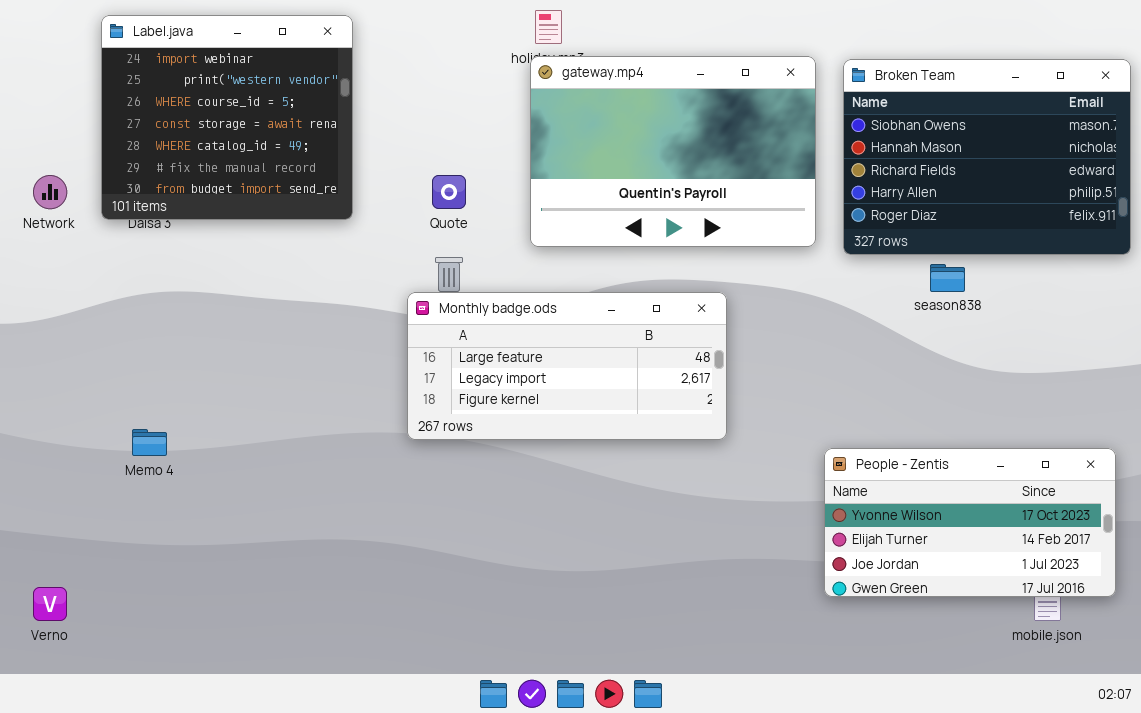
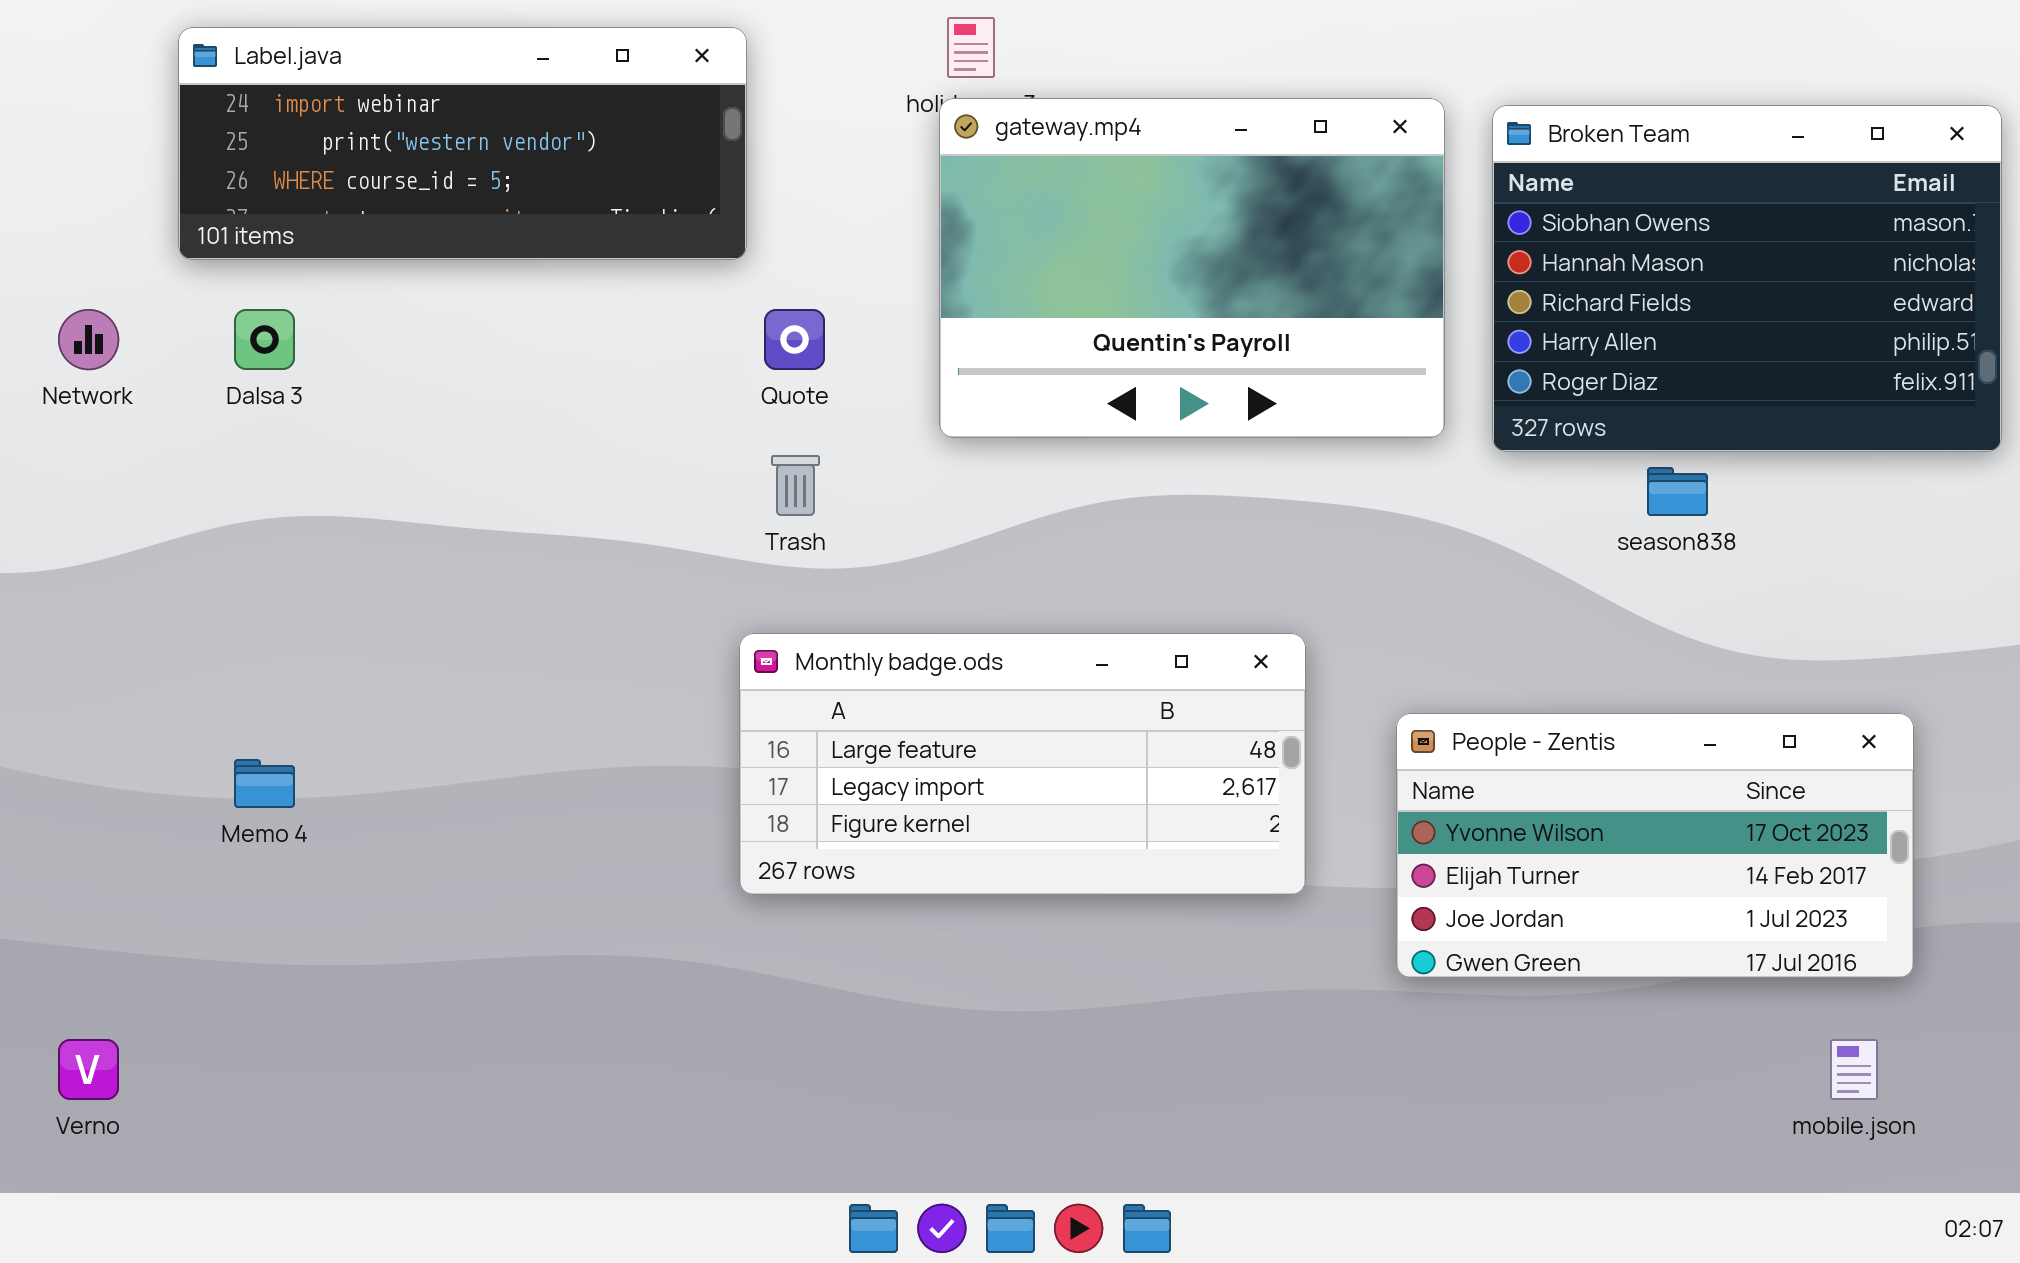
Label.java: [101,15,353,220] -> [178,27,747,260], resized
Monthly badge.ods: [407,292,727,440] -> [739,633,1306,895], moved
People - Zentis: [824,448,1116,597] -> [1396,713,1914,978], moved

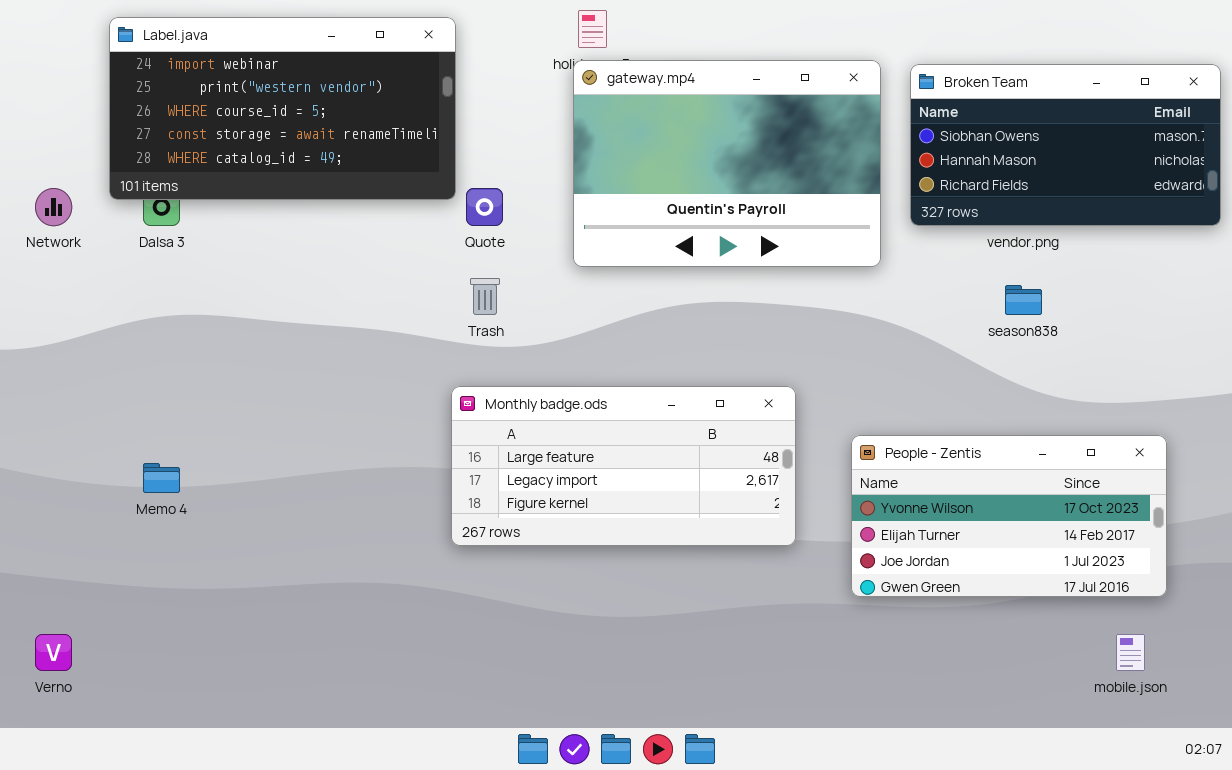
Label.java: [178,27,747,260] -> [109,17,456,200], resized
Broken Team: [1492,105,2002,452] -> [910,64,1221,226], resized

